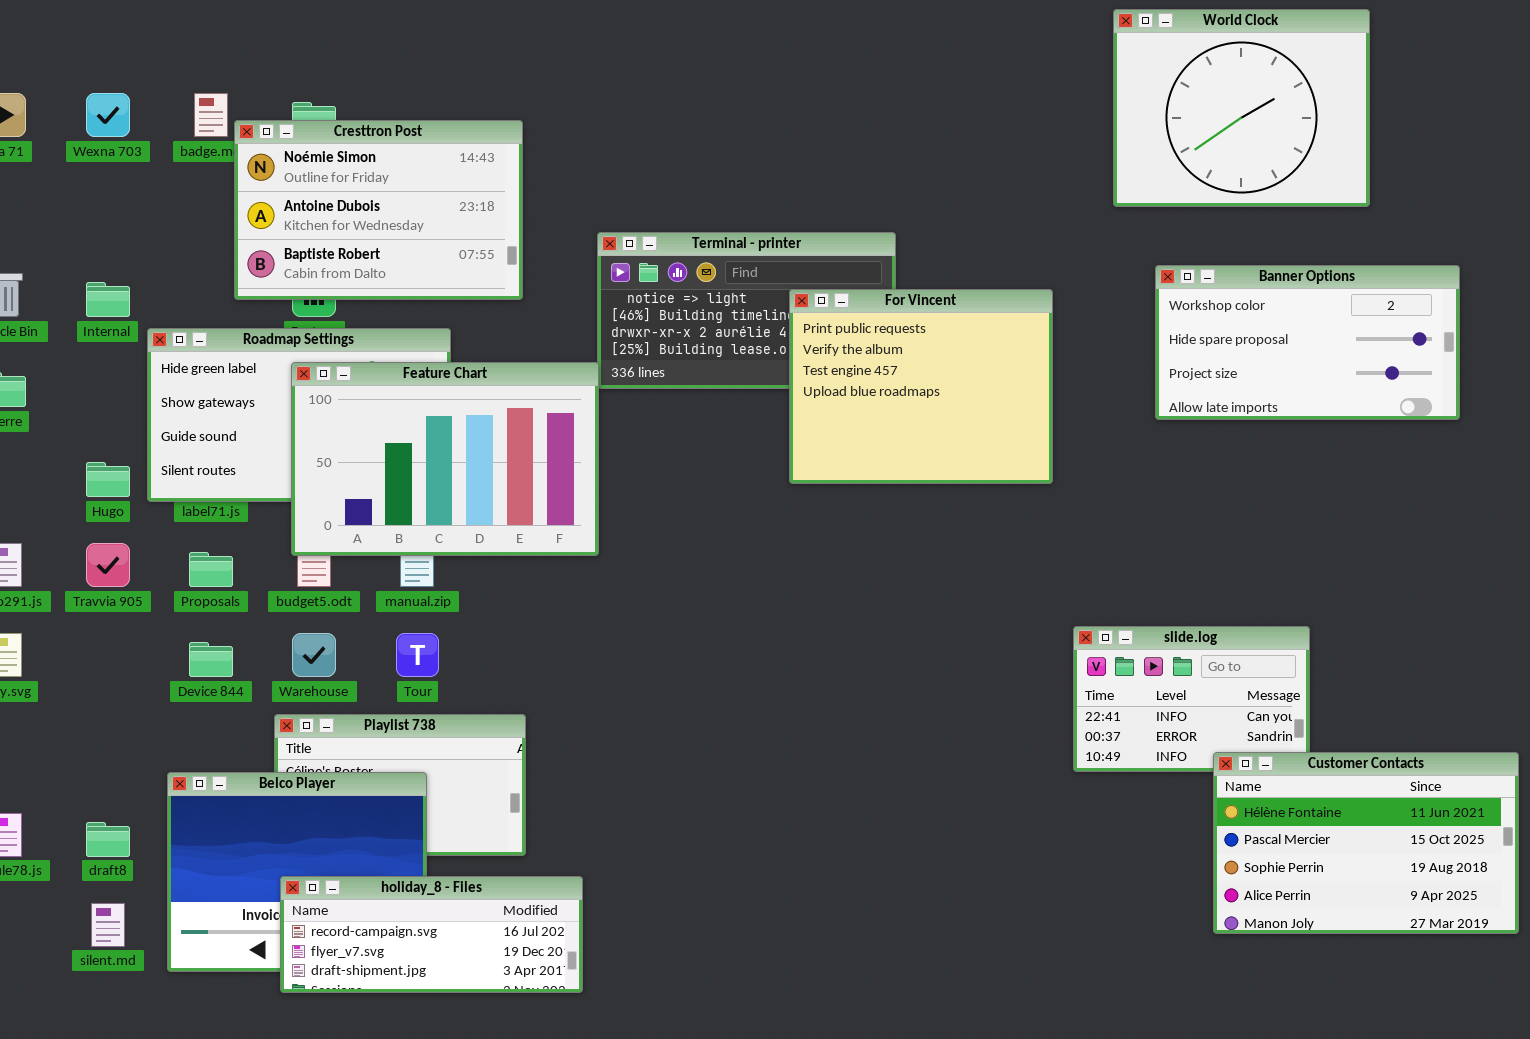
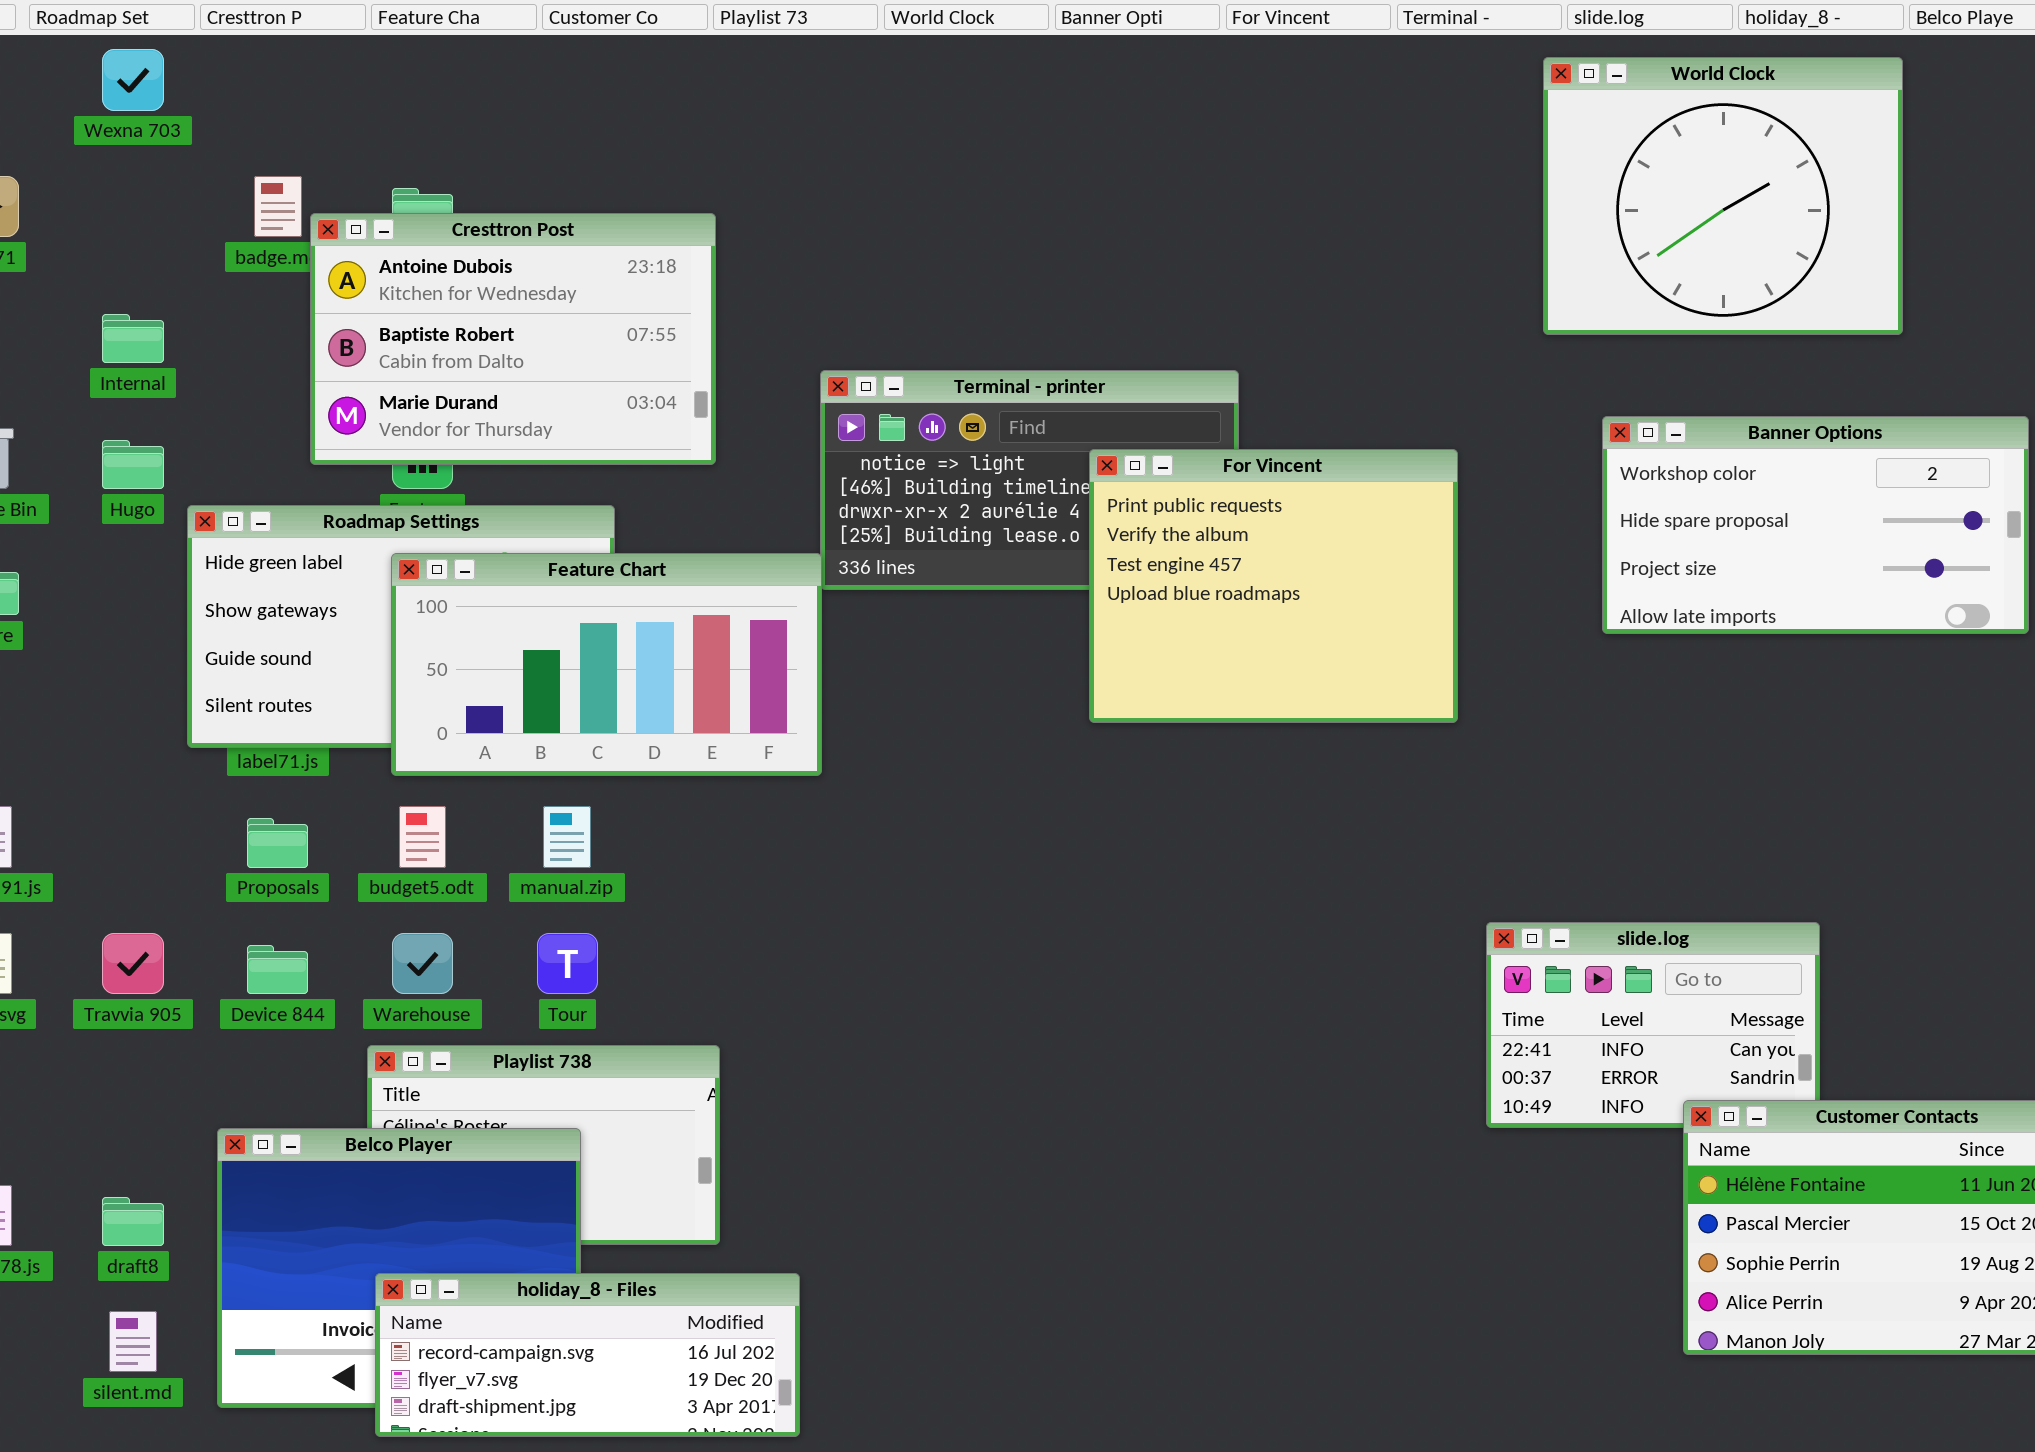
Wexna 703: [86,93,130,137] -> [102,49,164,111], moved
Cresttron Post: [234,120,523,300] -> [310,213,716,465], scrolled down 1 row
Internal: [86,282,130,317] -> [102,314,164,363], moved
Feature Chart: [291,362,599,556] -> [391,553,822,776], resized
Hugo: [86,462,130,497] -> [102,440,164,489], moved
Travvia 905: [86,543,130,587] -> [102,933,164,994], moved

